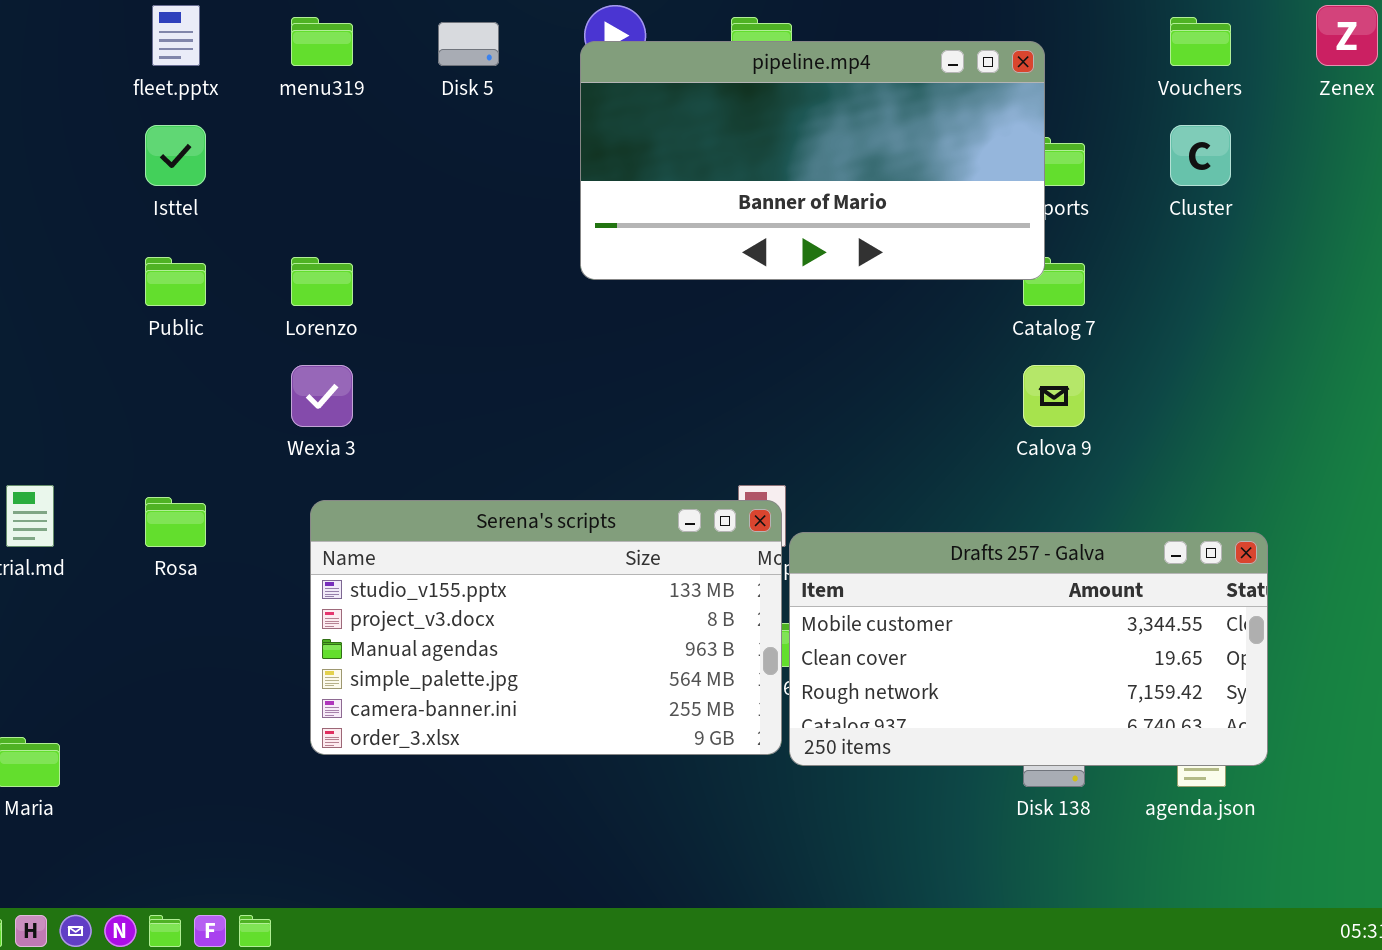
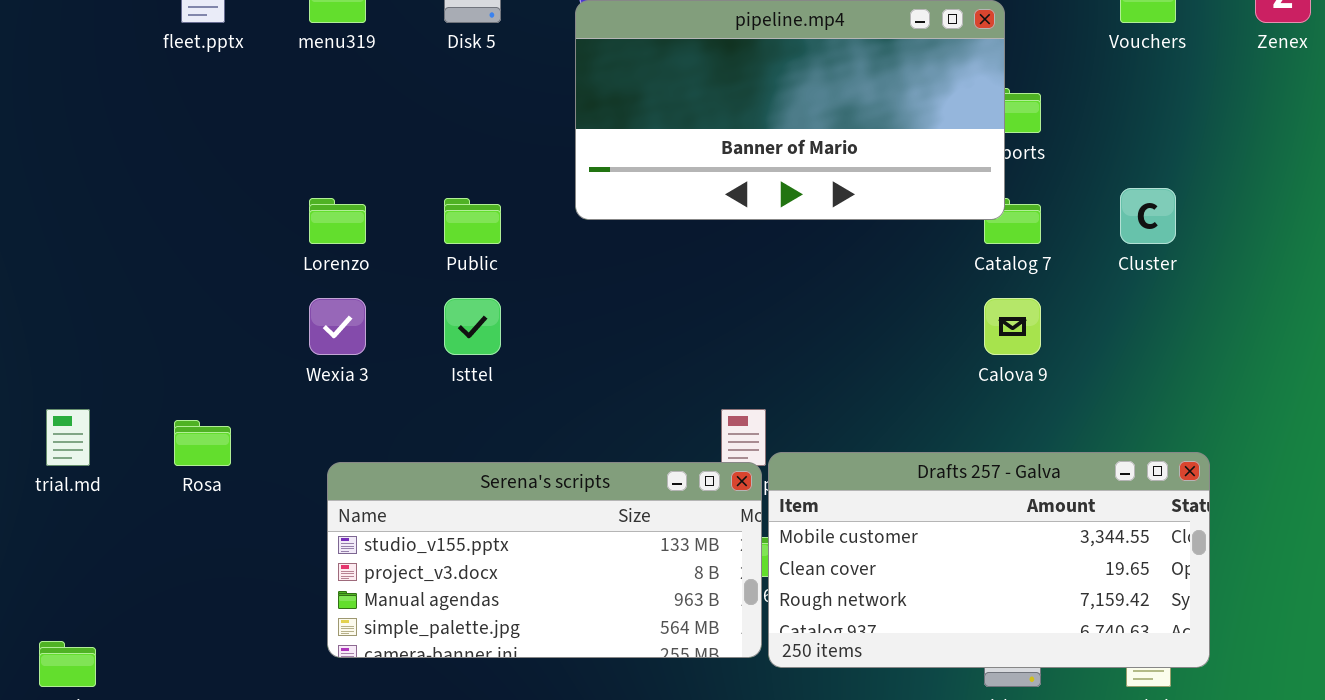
Isttel: [145,125,206,186] -> [444,298,501,355], moved
Cluster: [1170,125,1231,186] -> [1120,188,1176,244], moved
Public: [145,257,206,306] -> [444,198,501,244], moved
Serena's scripts: [310,500,782,755] -> [327,462,762,658], resized

